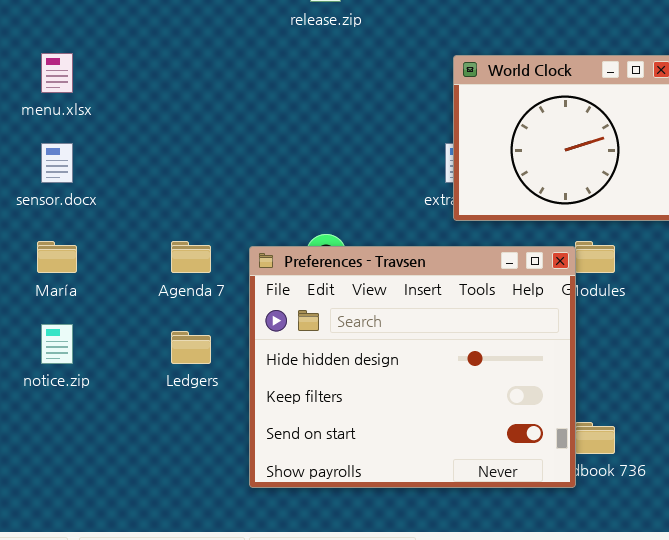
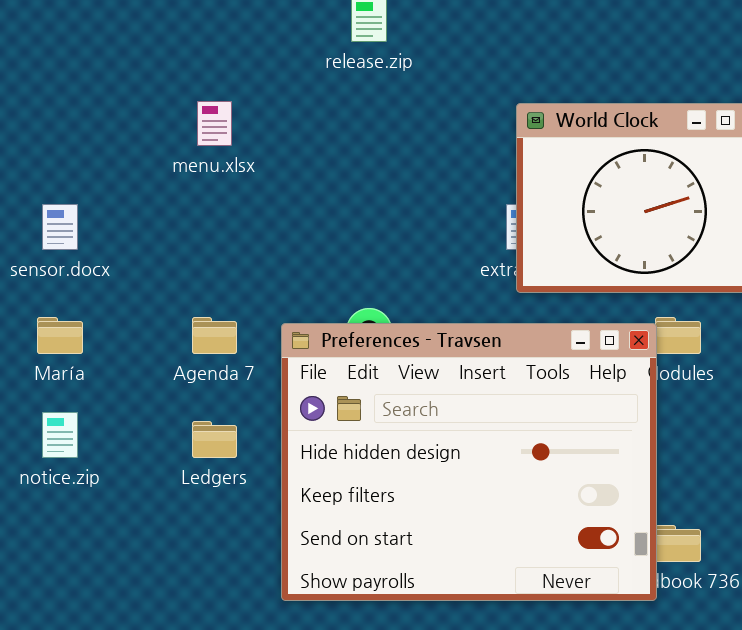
menu.xlsx: [41,53,73,93] -> [197,101,232,146], moved

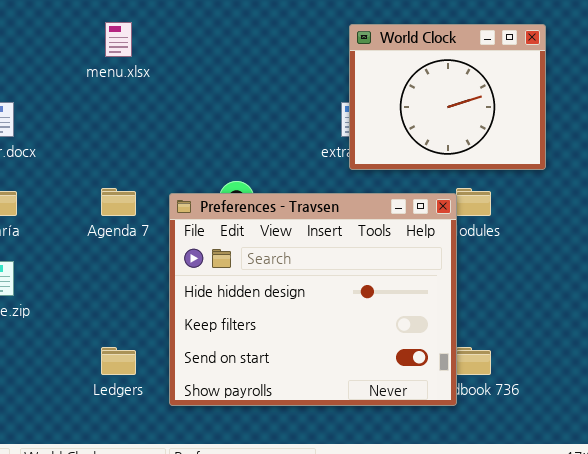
Ledgers: [192,421,237,458] -> [101,347,136,375], moved

